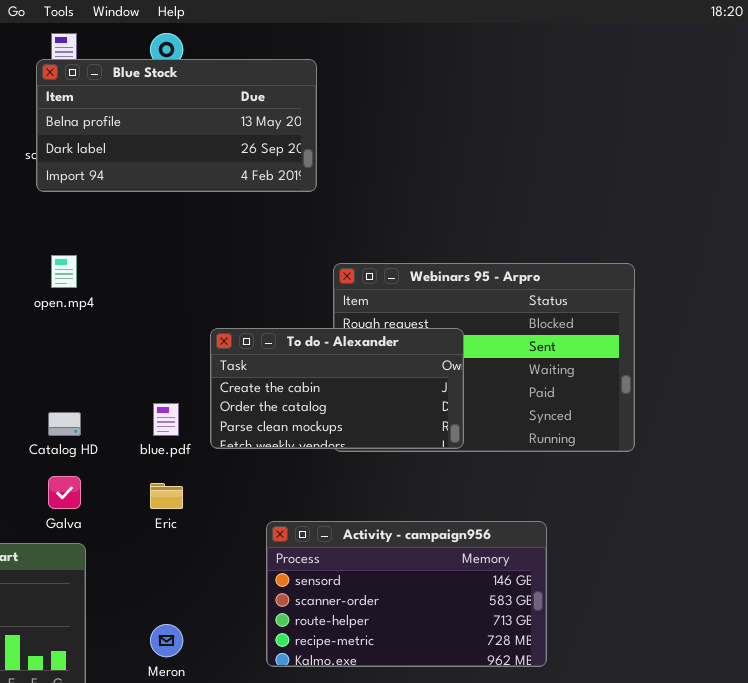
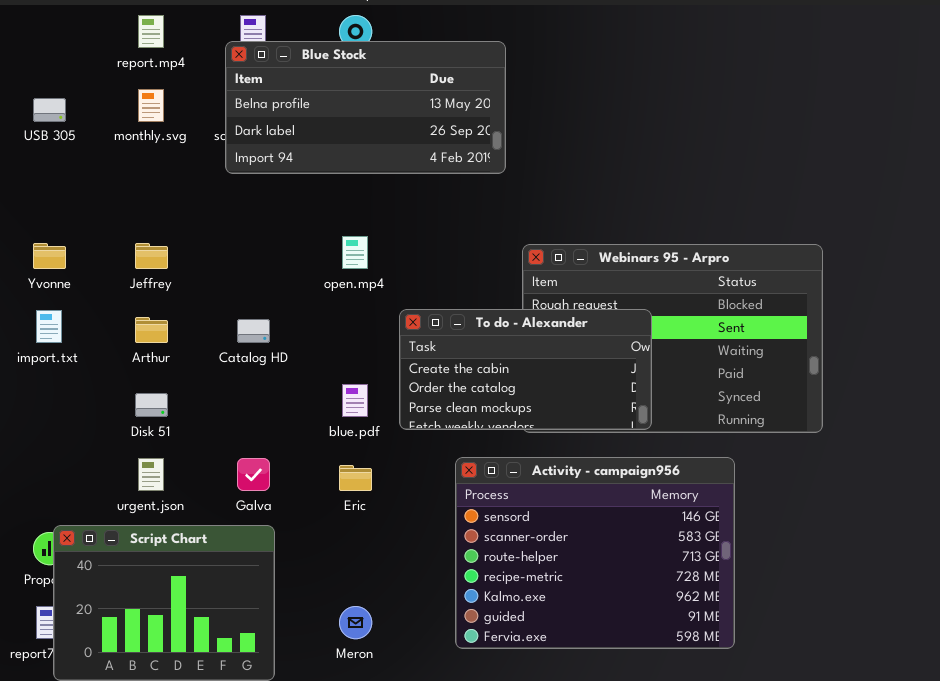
open.mp4: [51,255,77,288] -> [342,236,368,269], moved
Catalog HD: [48,412,81,436] -> [237,319,270,343], moved
Activity - campaign956: [266,521,547,667] -> [455,457,735,649], resized

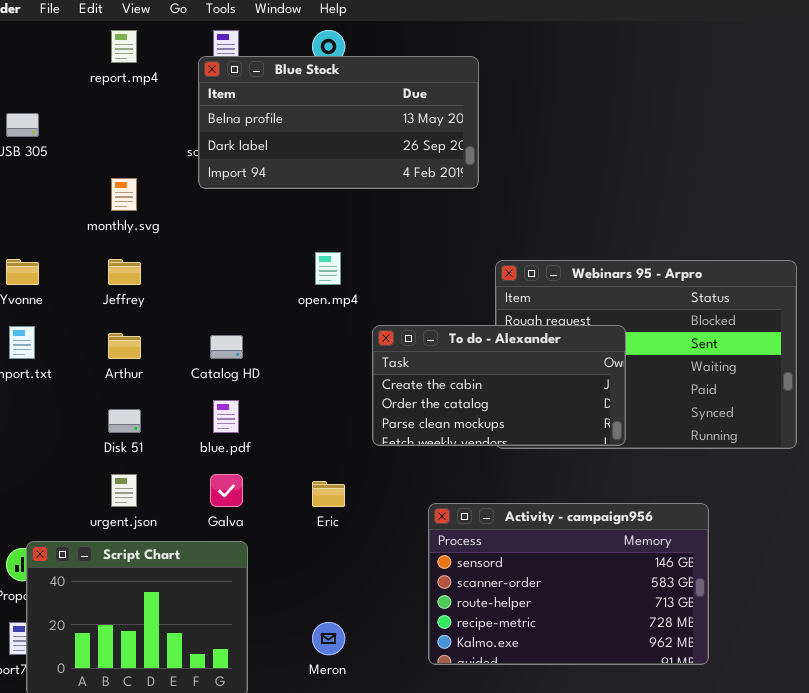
monthly.svg: [138,89,164,122] -> [111,178,137,211], moved
blue.pdf: [342,384,368,417] -> [213,400,239,433], moved
Activity - campaign956: [455,457,735,649] -> [428,503,709,665], resized

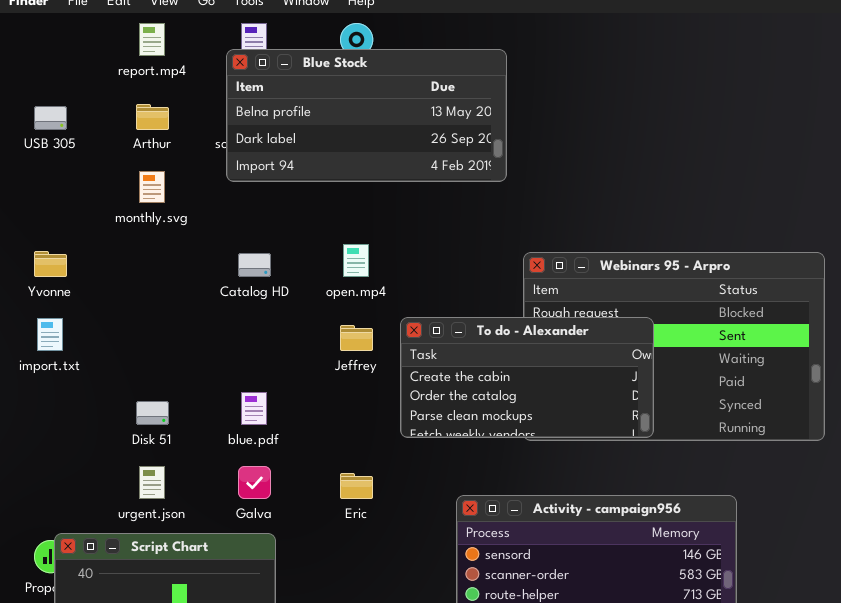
Jeffrey: [108,259,141,285] -> [340,325,373,351], moved
Arthur: [108,333,141,359] -> [136,104,169,130], moved
Catalog HD: [210,335,243,359] -> [238,253,271,277], moved

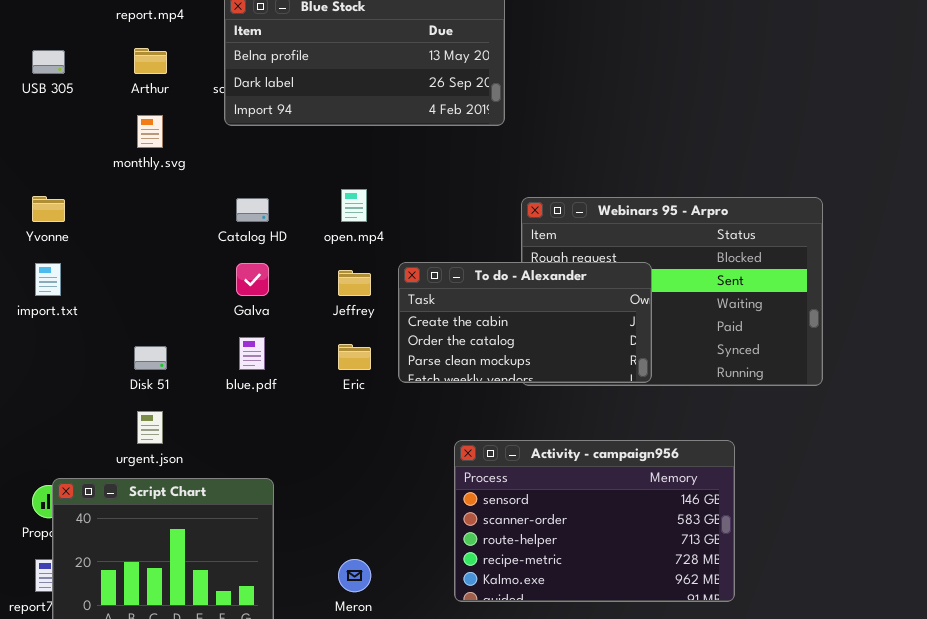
Galva: [238,466,271,499] -> [236,263,269,296], moved
Eric: [340,473,373,499] -> [338,344,371,370], moved

